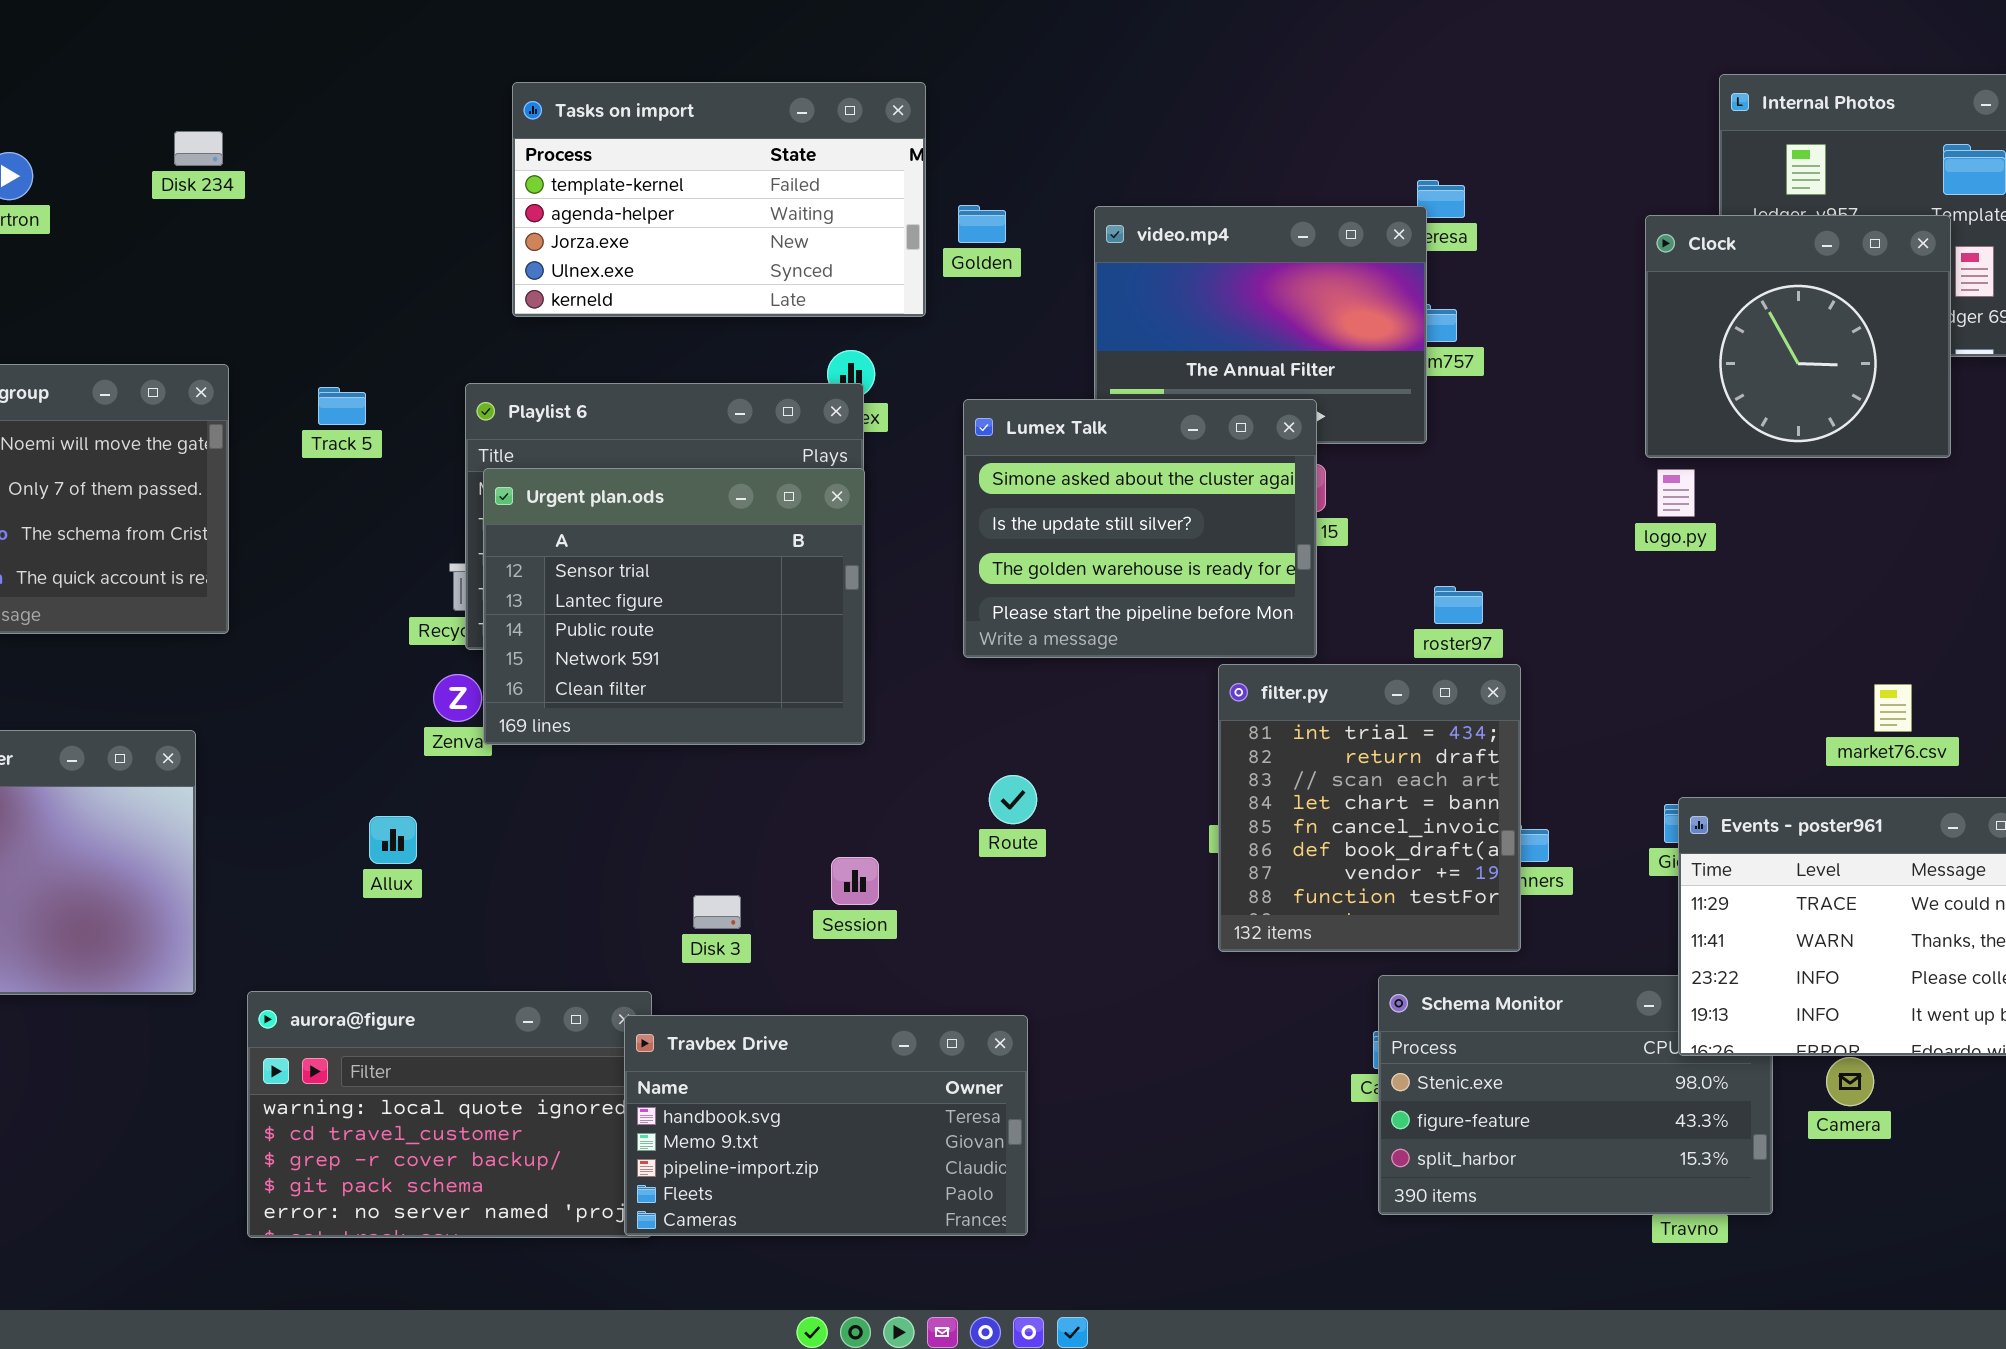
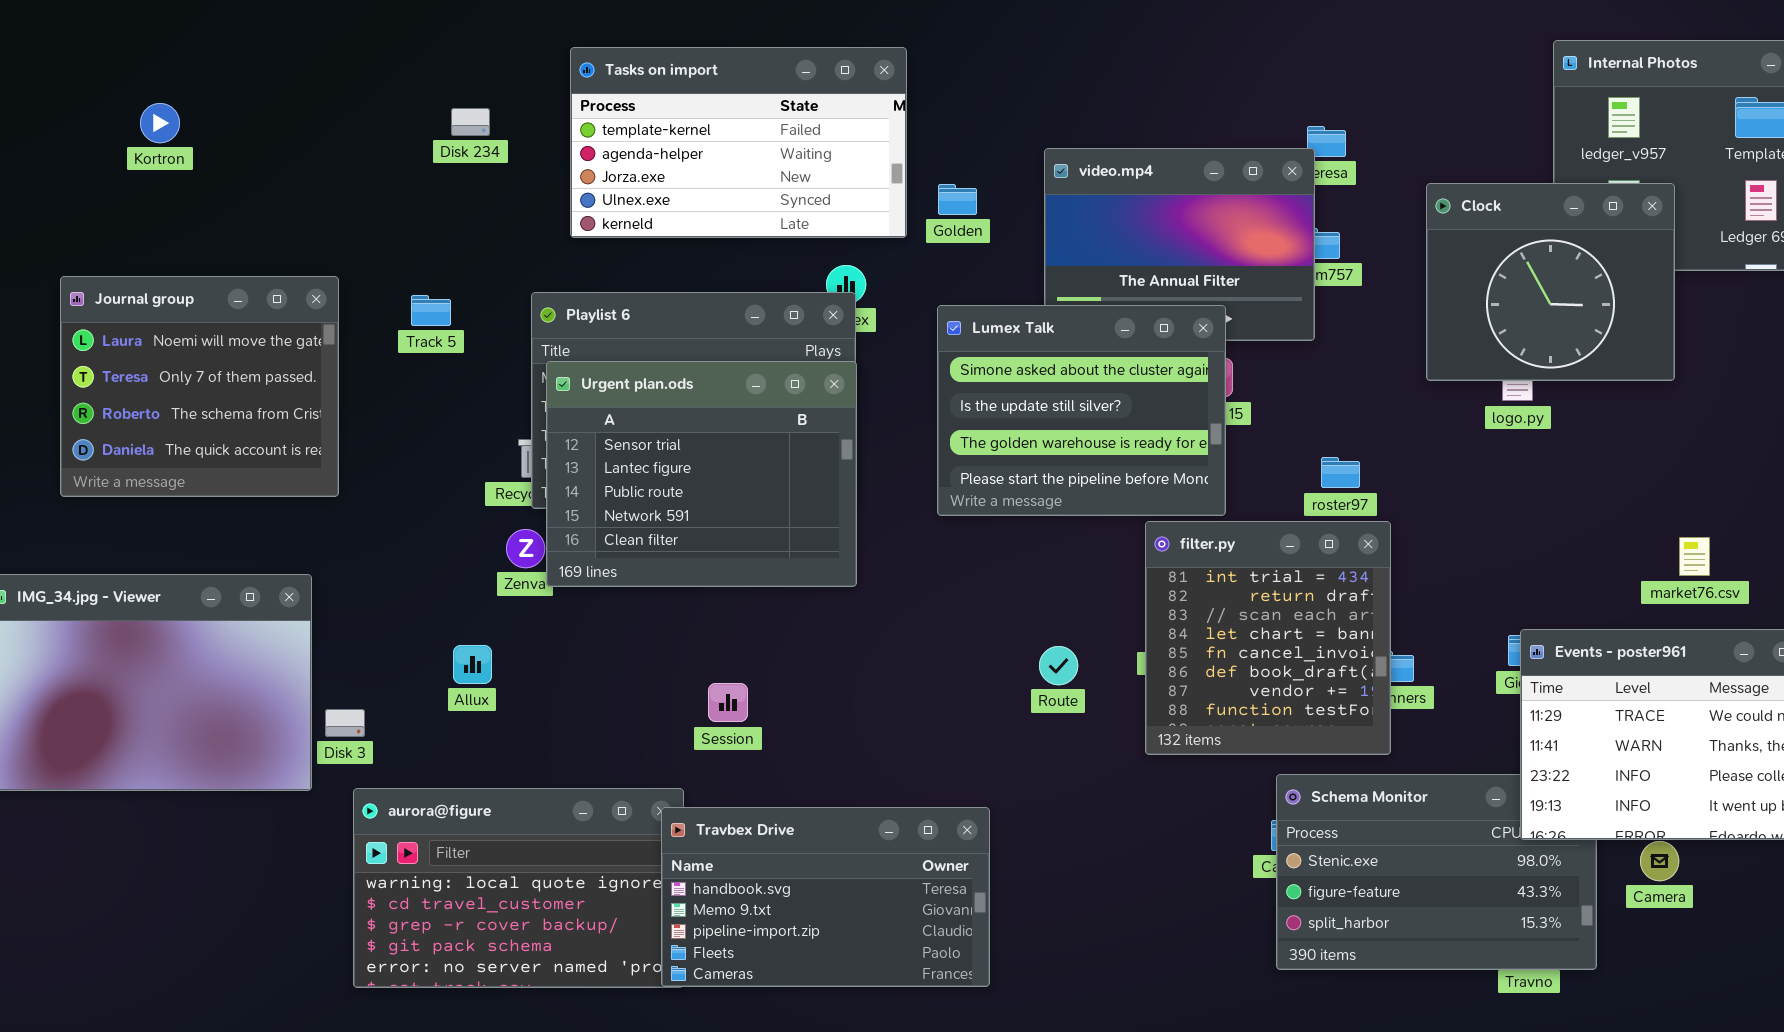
Disk 234: [174,131,223,166] -> [451,108,490,136], moved
Golden: [958,205,1006,243] -> [938,184,977,215], moved
Clock: [1645,215,1951,458] -> [1426,183,1675,381], moved
Route: [989,775,1037,824] -> [1039,646,1078,685], moved
Session: [831,857,879,905] -> [708,683,748,722], moved
Disk 3: [693,895,741,929] -> [325,709,365,737], moved

